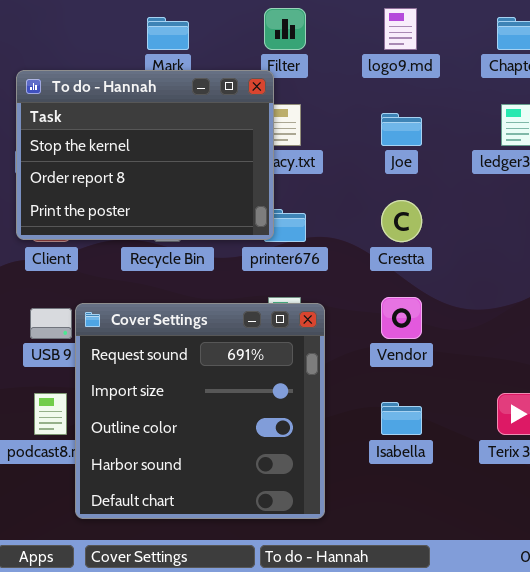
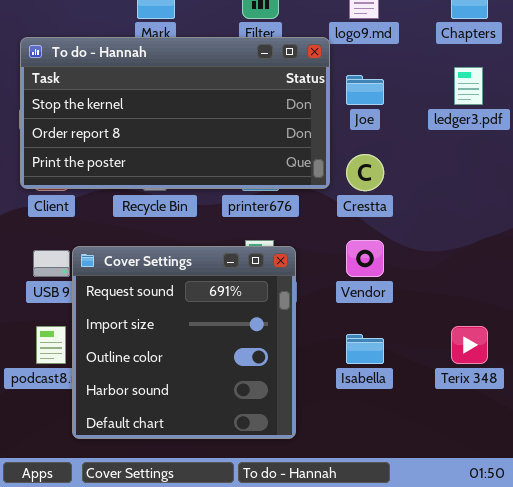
To do - Hannah: [16,70,274,240] -> [20,37,330,189], resized

